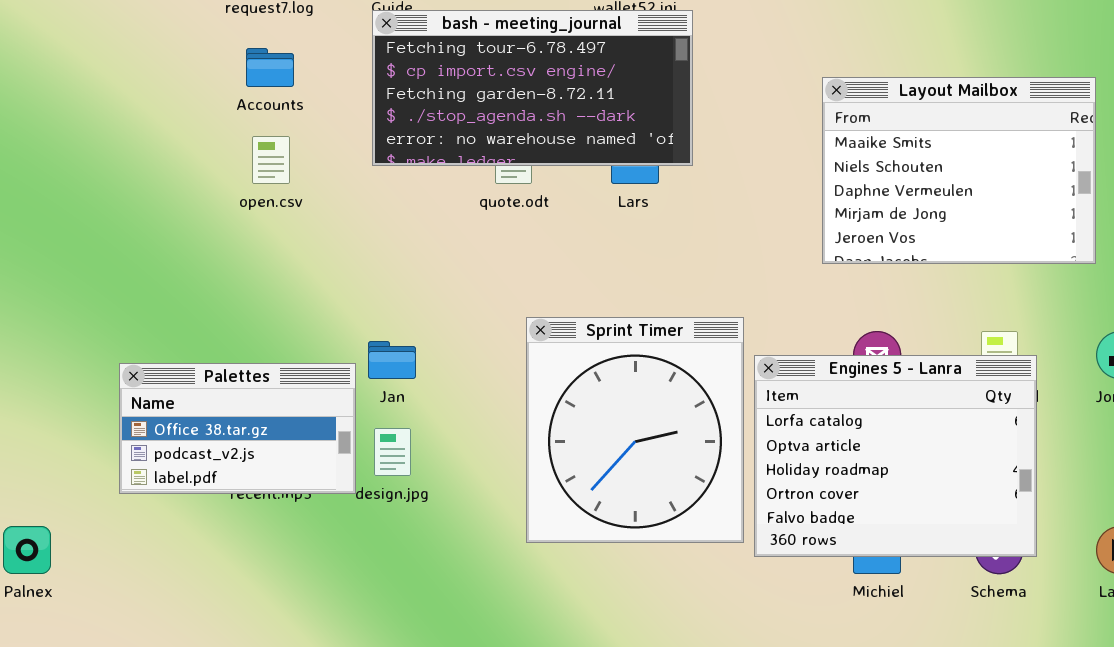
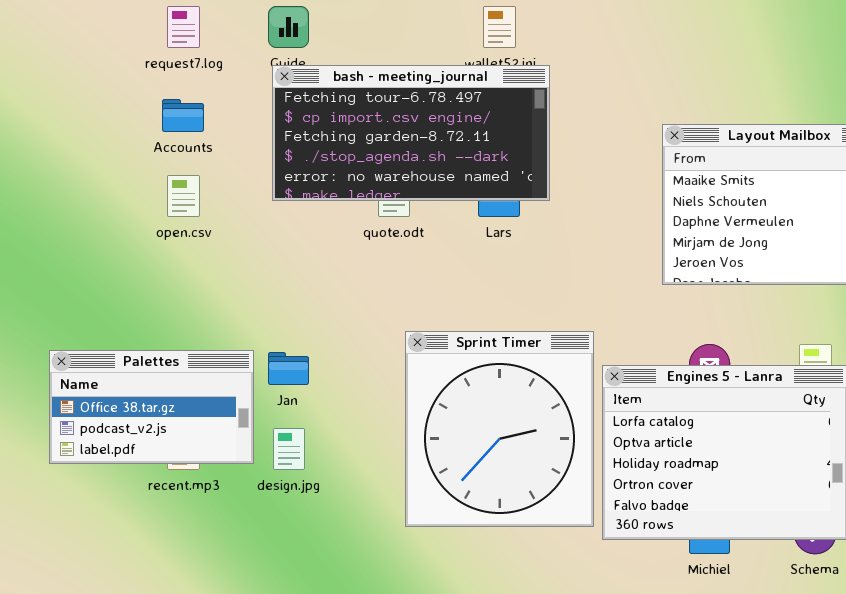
Palettes: [119,363,356,494] -> [49,350,254,464], moved

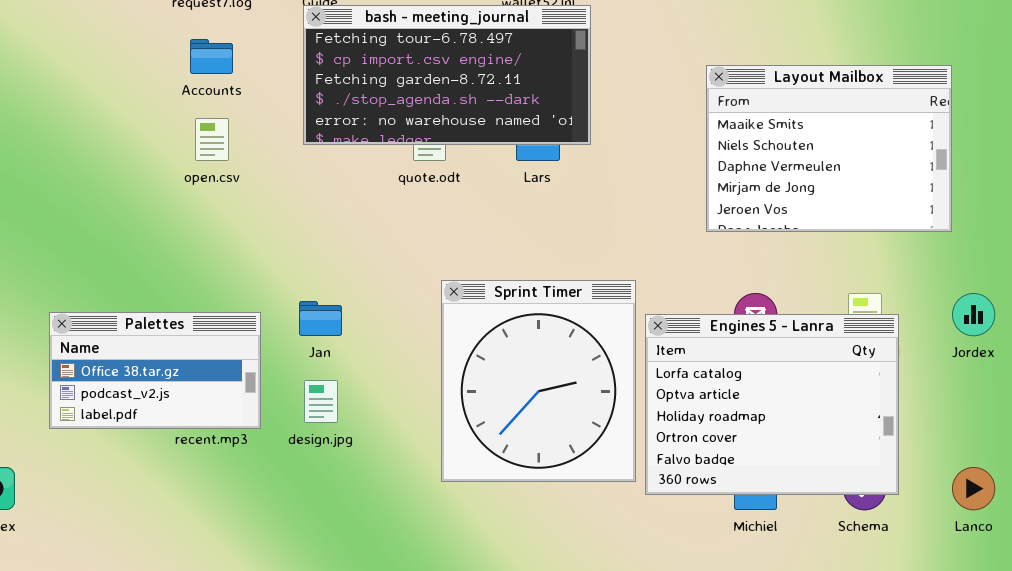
Palettes: [49,350,254,464] -> [49,312,261,429], moved

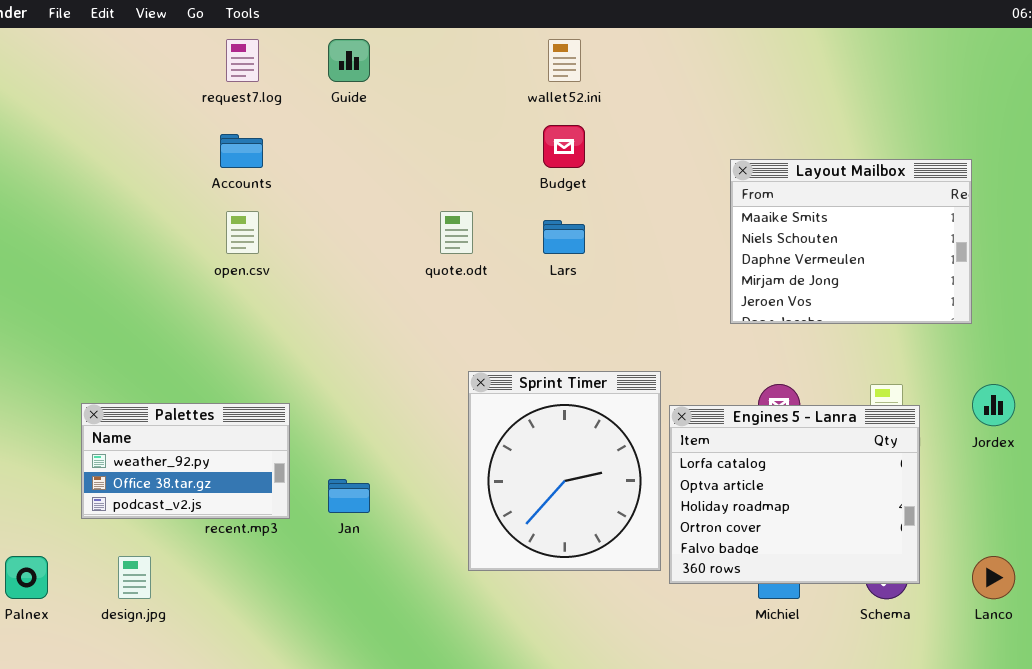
bash - meeting_journal: [303,5,591,145] -> none, closed
Jan: [299,301,342,336] -> [328,479,370,513], moved
Palettes: [49,312,261,429] -> [81,403,290,519], scrolled up 1 row
design.jpg: [304,380,338,423] -> [118,556,151,599], moved

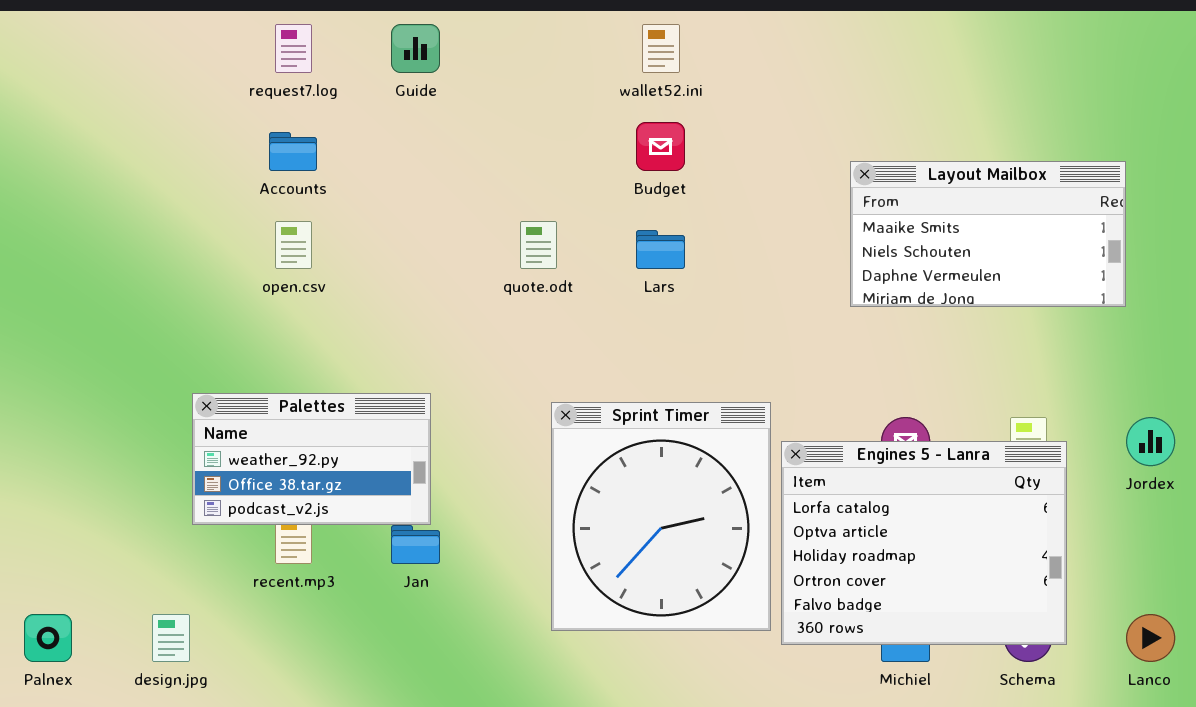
Layout Mailbox: [730,159,972,324] -> [850,161,1126,307], resized
Palettes: [81,403,290,519] -> [192,393,431,525], moved

